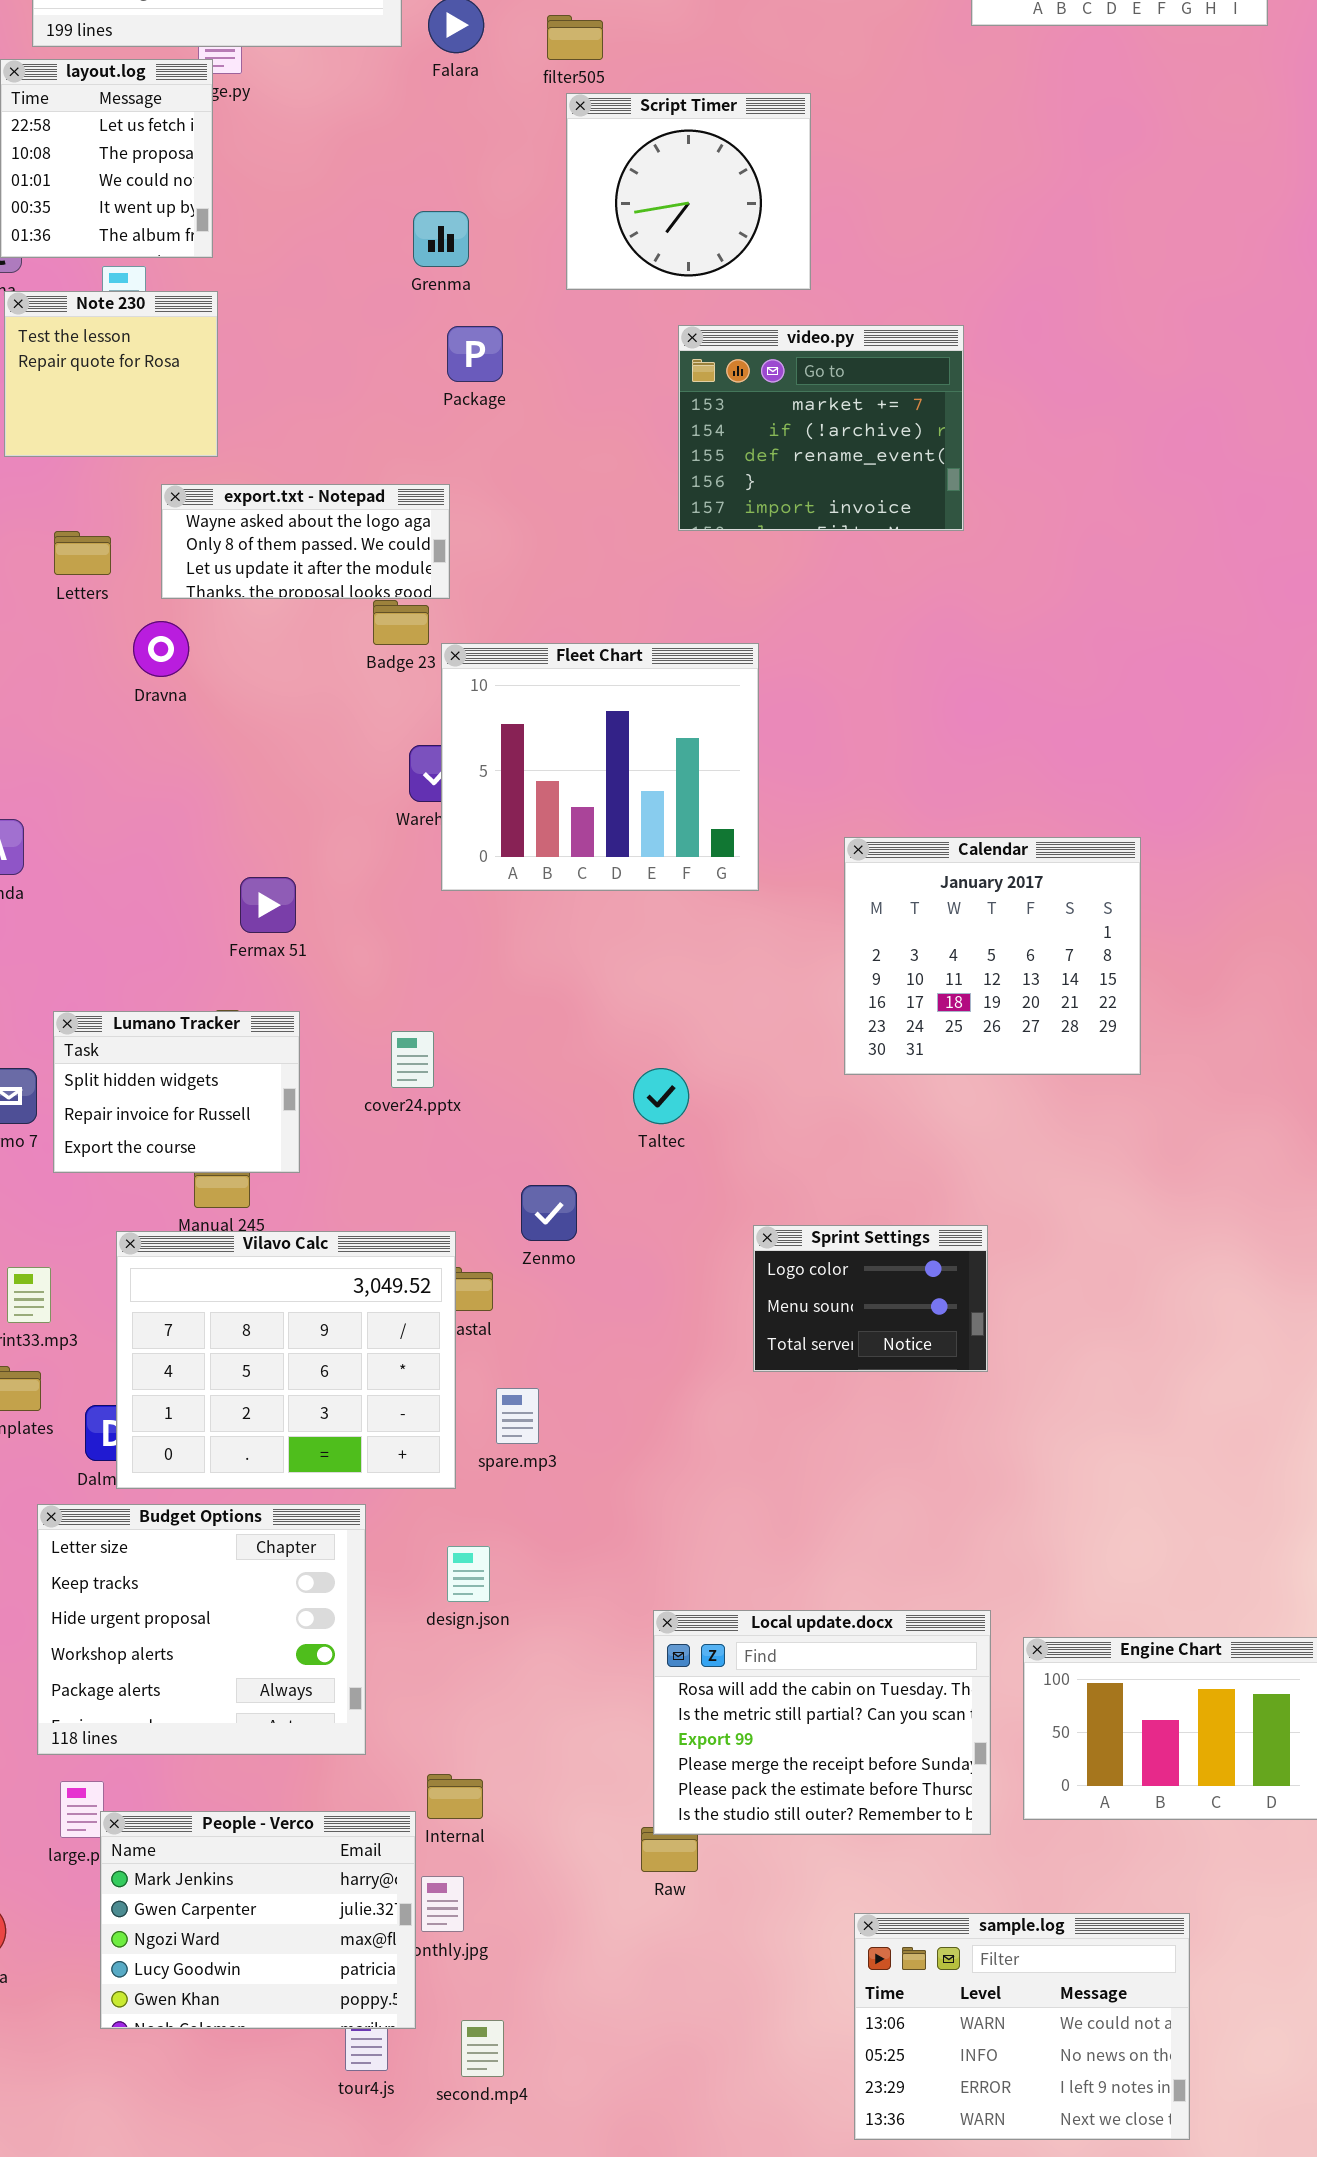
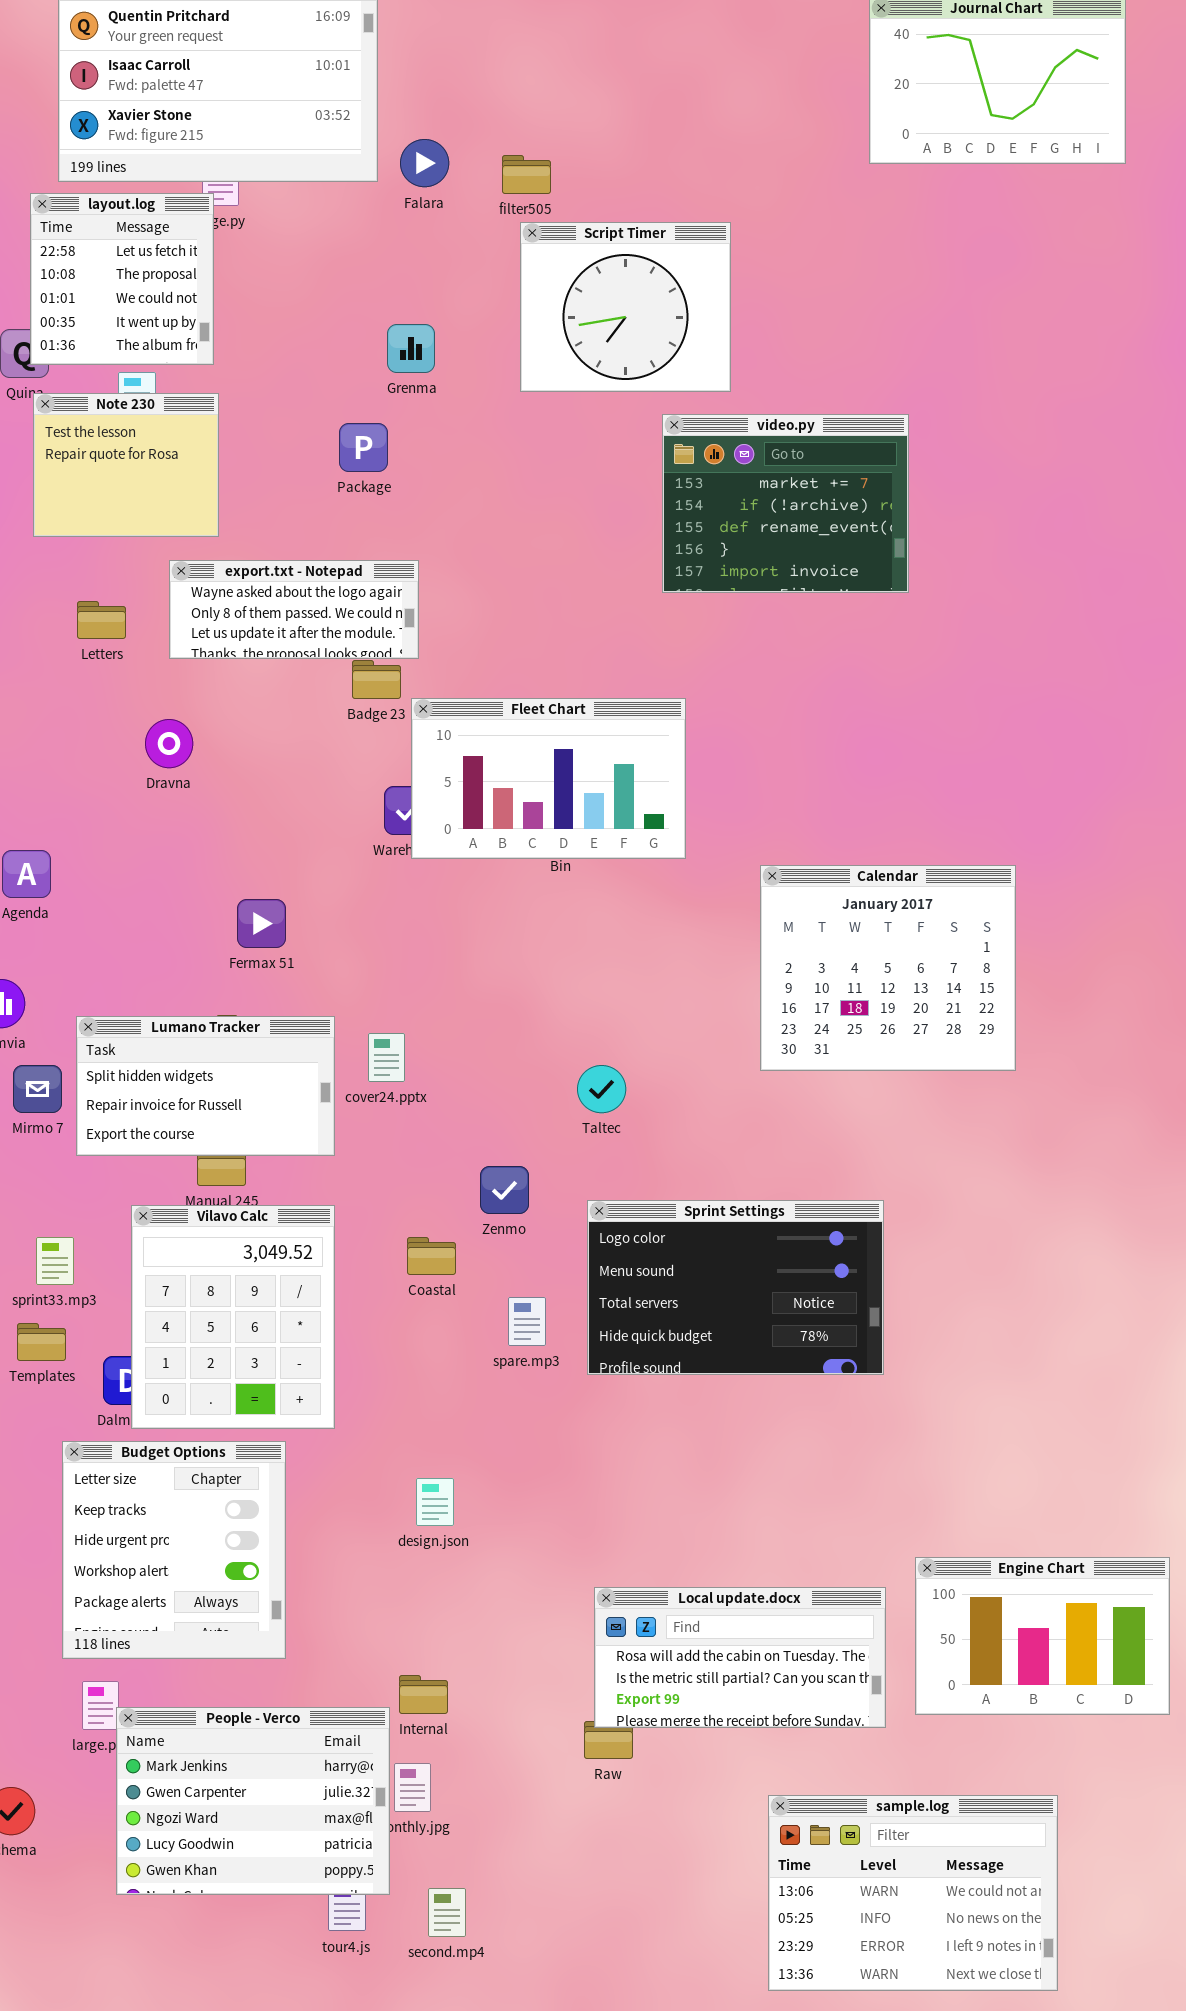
video.py: [678,325,964,531] -> [662,414,909,593], moved
Package: [447,326,503,382] -> [339,423,388,472], moved
Dravna: [133,621,189,677] -> [145,719,193,768], moved
Fleet Chart: [441,643,759,891] -> [411,698,686,859], resized
Lumano Tracker: [53,1011,300,1173] -> [76,1016,335,1156], resized
Sprint Settings: [753,1225,988,1372] -> [587,1200,884,1375], resized
Vilavo Calc: [116,1231,456,1489] -> [131,1205,335,1429], resized
spare.mp3: [496,1388,539,1444] -> [508,1297,546,1346], moved
Budget Options: [37,1504,366,1755] -> [62,1441,286,1659], resized
Local update.docx: [653,1610,991,1835] -> [594,1587,886,1728], resized

